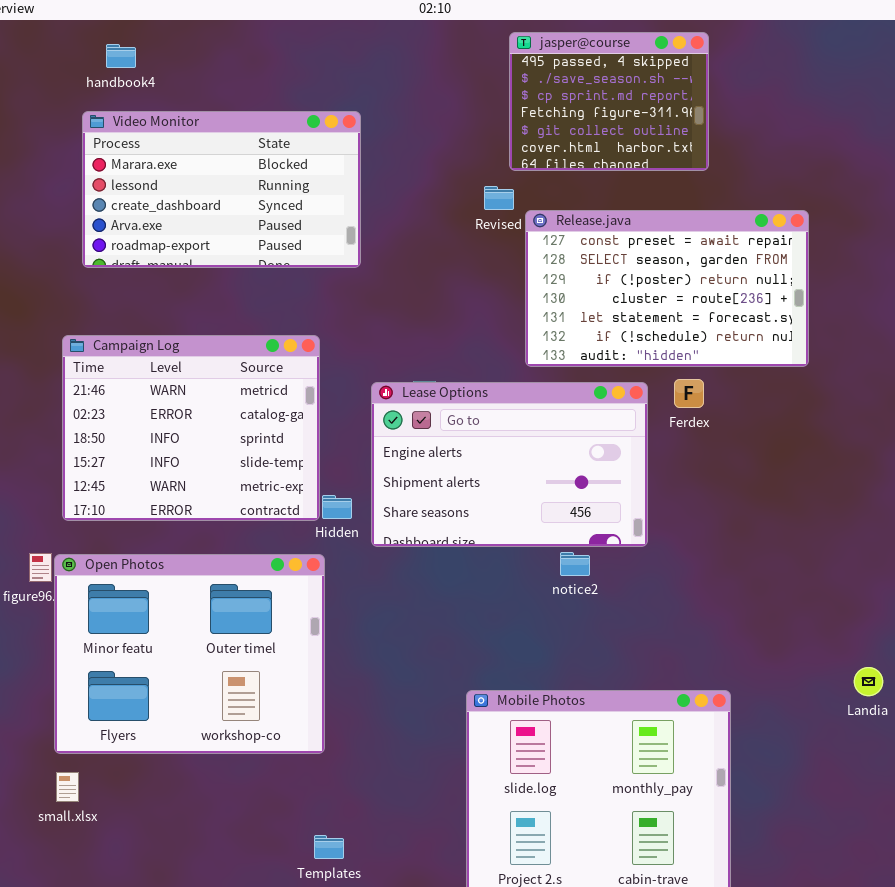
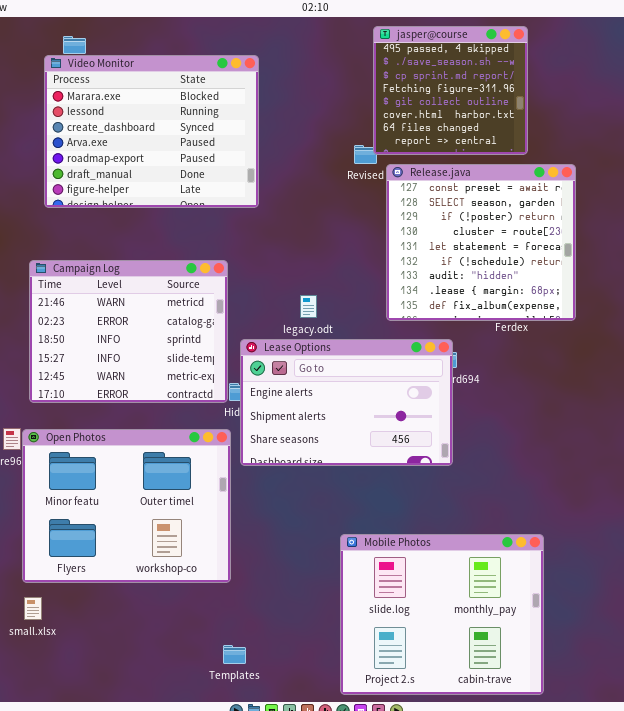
jasper@course: [509,32,709,171] -> [373,26,528,155], resized
Video Monitor: [82,111,361,268] -> [44,55,259,208], resized
Release.java: [525,210,809,367] -> [386,164,576,321], resized
Lease Options: [371,382,648,547] -> [240,339,453,466], moved

